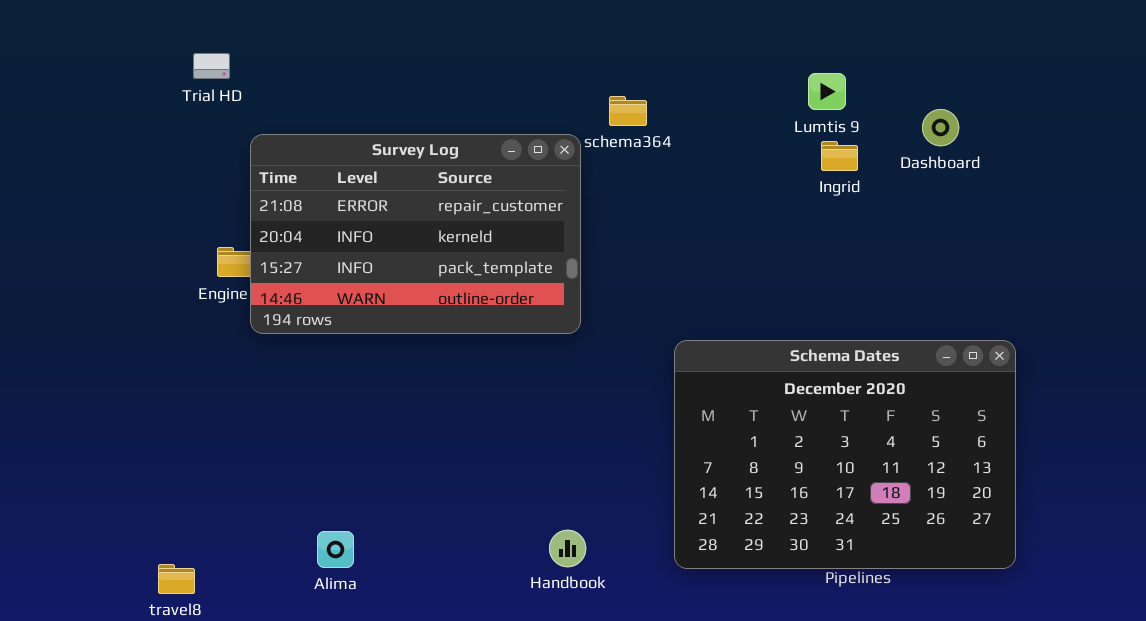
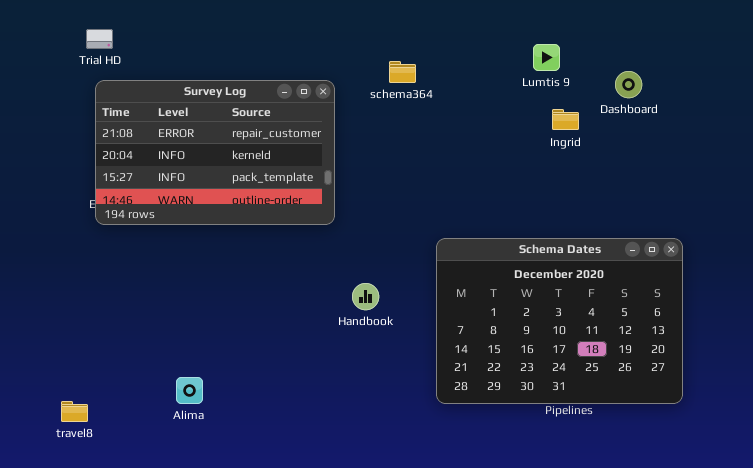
Survey Log: [250,134,581,334] -> [95,80,335,225], moved
Ingrid: [821,141,858,171] -> [552,109,579,130], moved
Handbook: [549,530,586,567] -> [352,283,379,310], moved

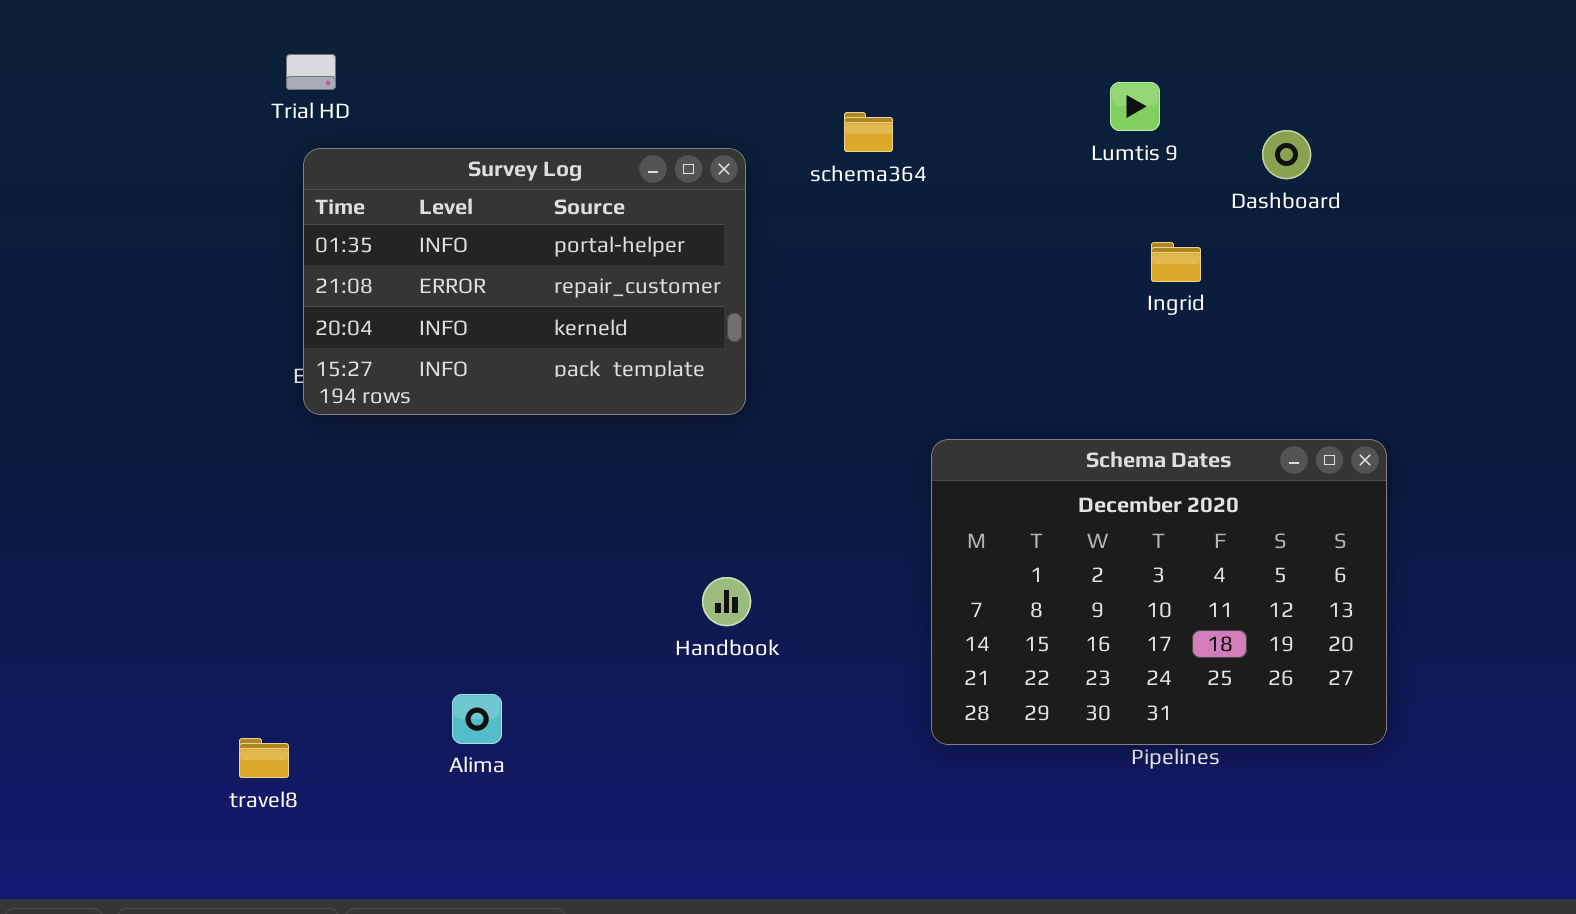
Survey Log: [95,80,335,225] -> [303,148,746,415], scrolled up 1 row
Ingrid: [552,109,579,130] -> [1151,242,1201,282], moved
Handbook: [352,283,379,310] -> [702,577,751,626], moved

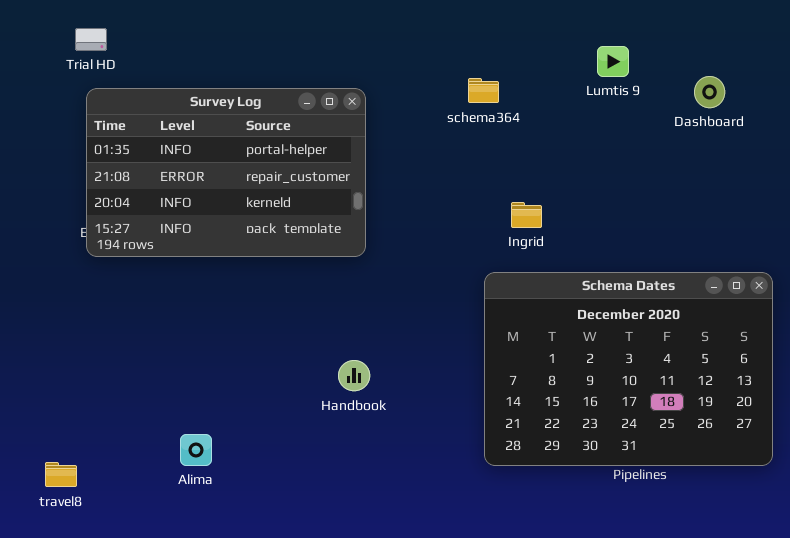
schema364: [844,112,893,152] -> [468,78,499,103], moved
Ingrid: [1151,242,1201,282] -> [511,202,542,228], moved

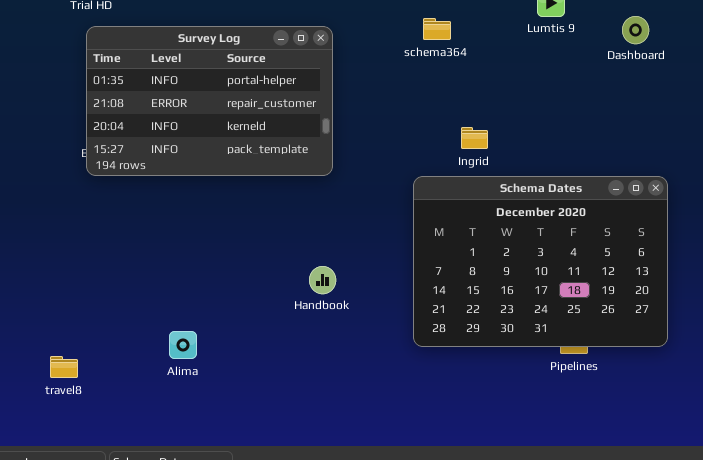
Schema Dates: [484,272,773,466] -> [413,176,668,347], moved

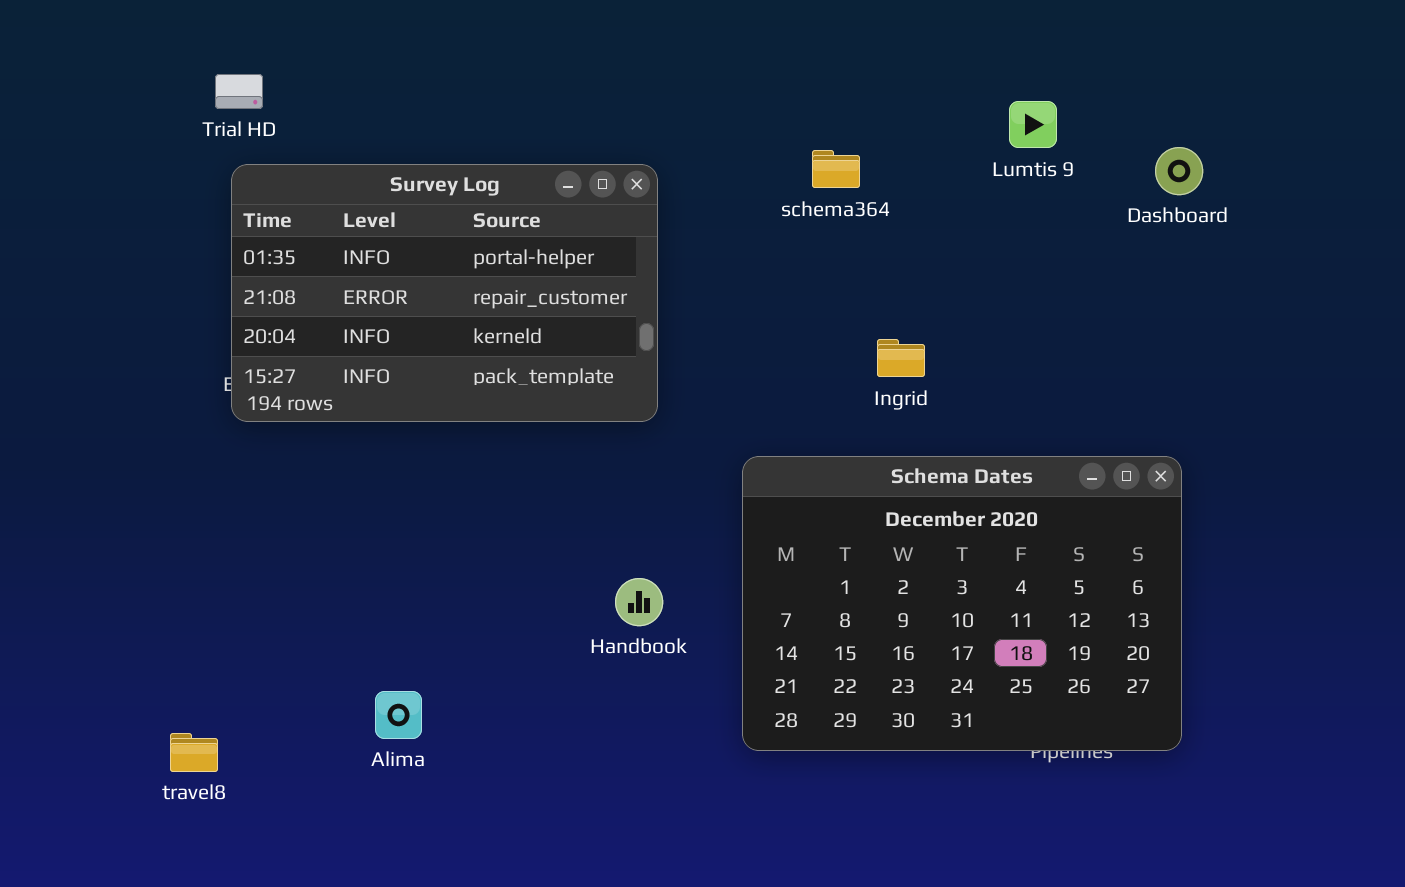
Schema Dates: [413,176,668,347] -> [742,456,1182,751], moved

